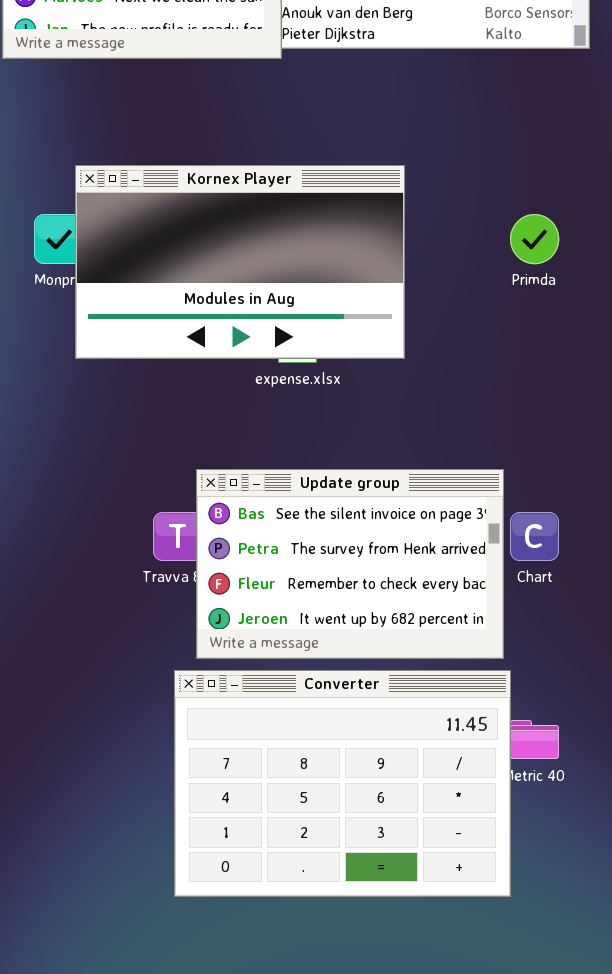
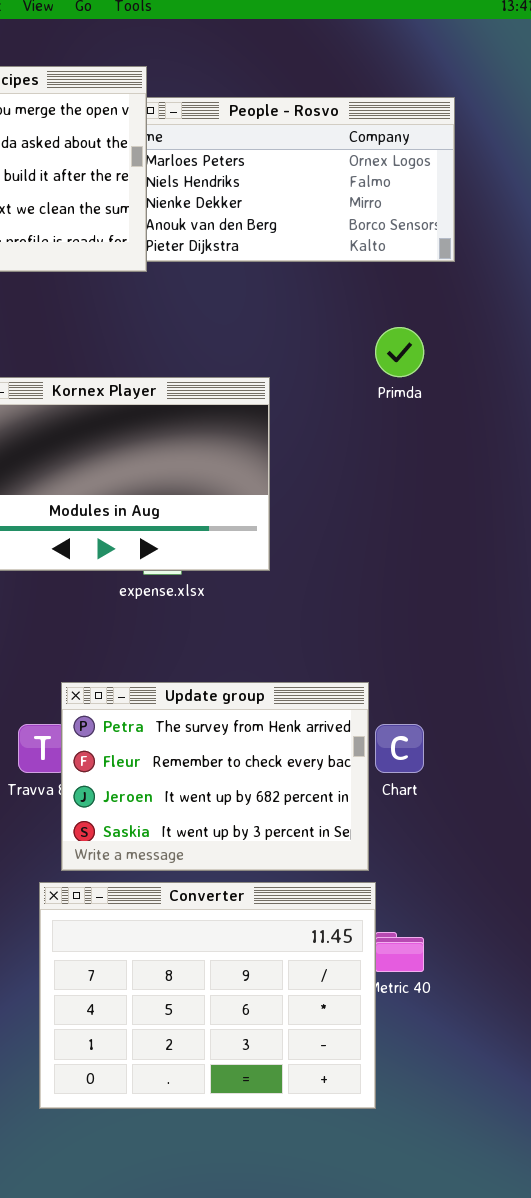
Primda: [510,214,559,264] -> [375,327,424,377], moved
Update group: [196,469,504,659] -> [61,682,369,871], scrolled down 1 row

